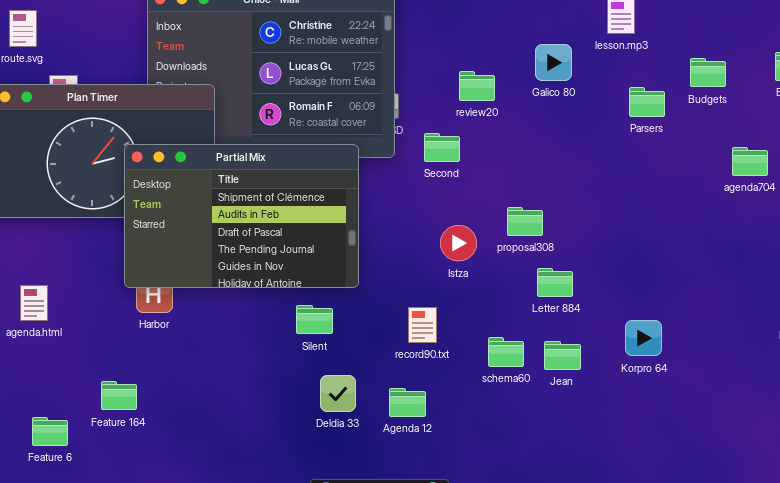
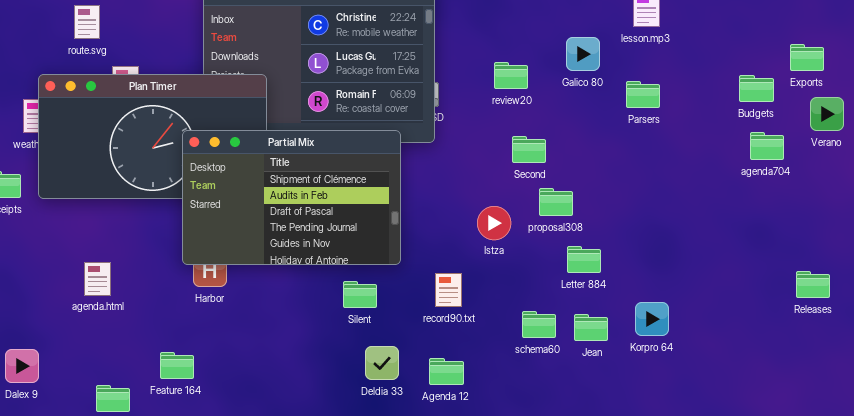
Budgets: [690,58,726,87] -> [739,75,774,102], moved
Parsers: [629,87,665,117] -> [626,81,660,108], moved
Second: [424,133,460,162] -> [512,136,546,163], moved
record90.txt: [408,307,437,343] -> [435,273,462,307], moved
Korpro 64: [625,320,662,356] -> [635,302,669,336], moved

